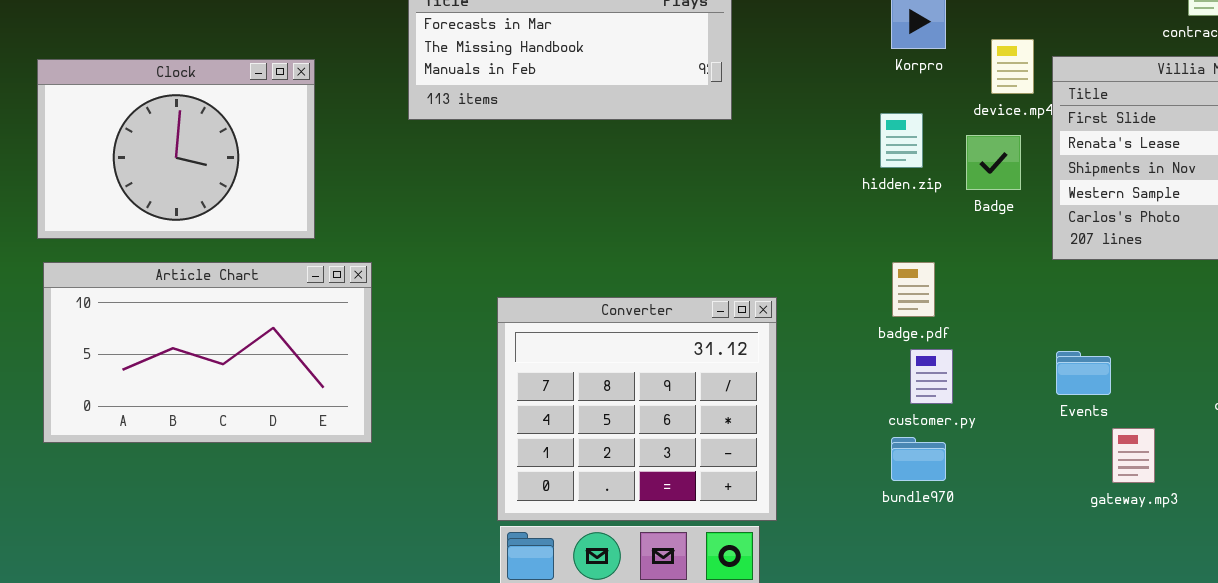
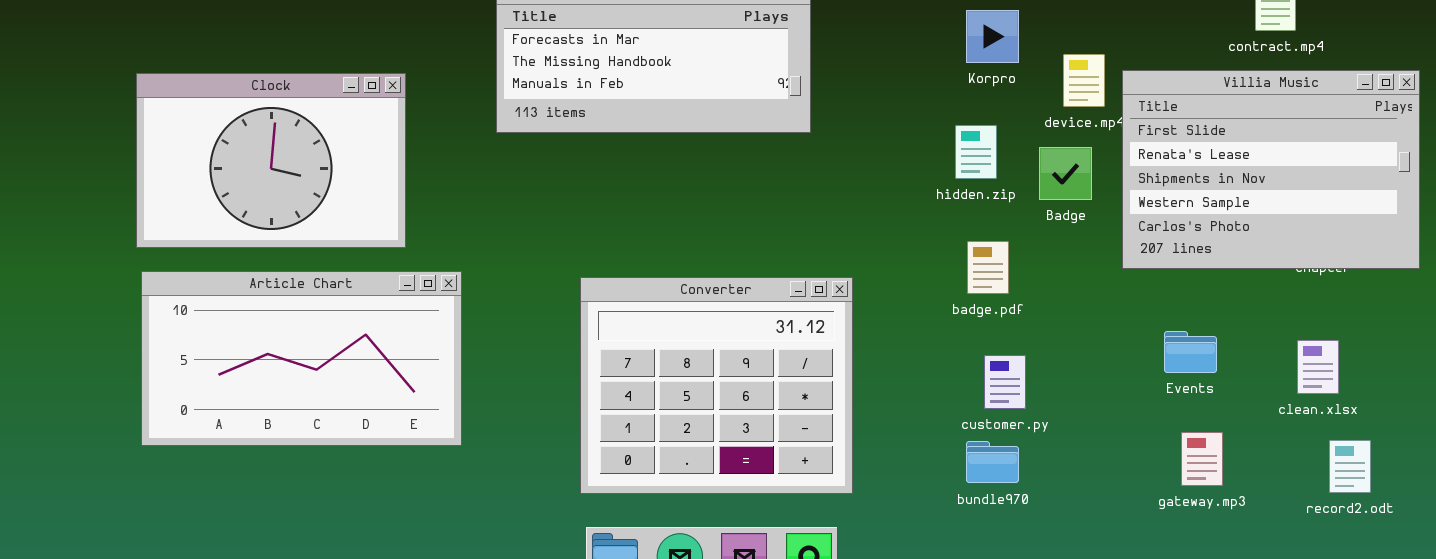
badge.pdf: [892,262,935,317] -> [967,241,1009,294], moved
Converter: [497,297,777,521] -> [580,277,853,494], moved
Events: [1056,351,1111,395] -> [1164,331,1217,373], moved

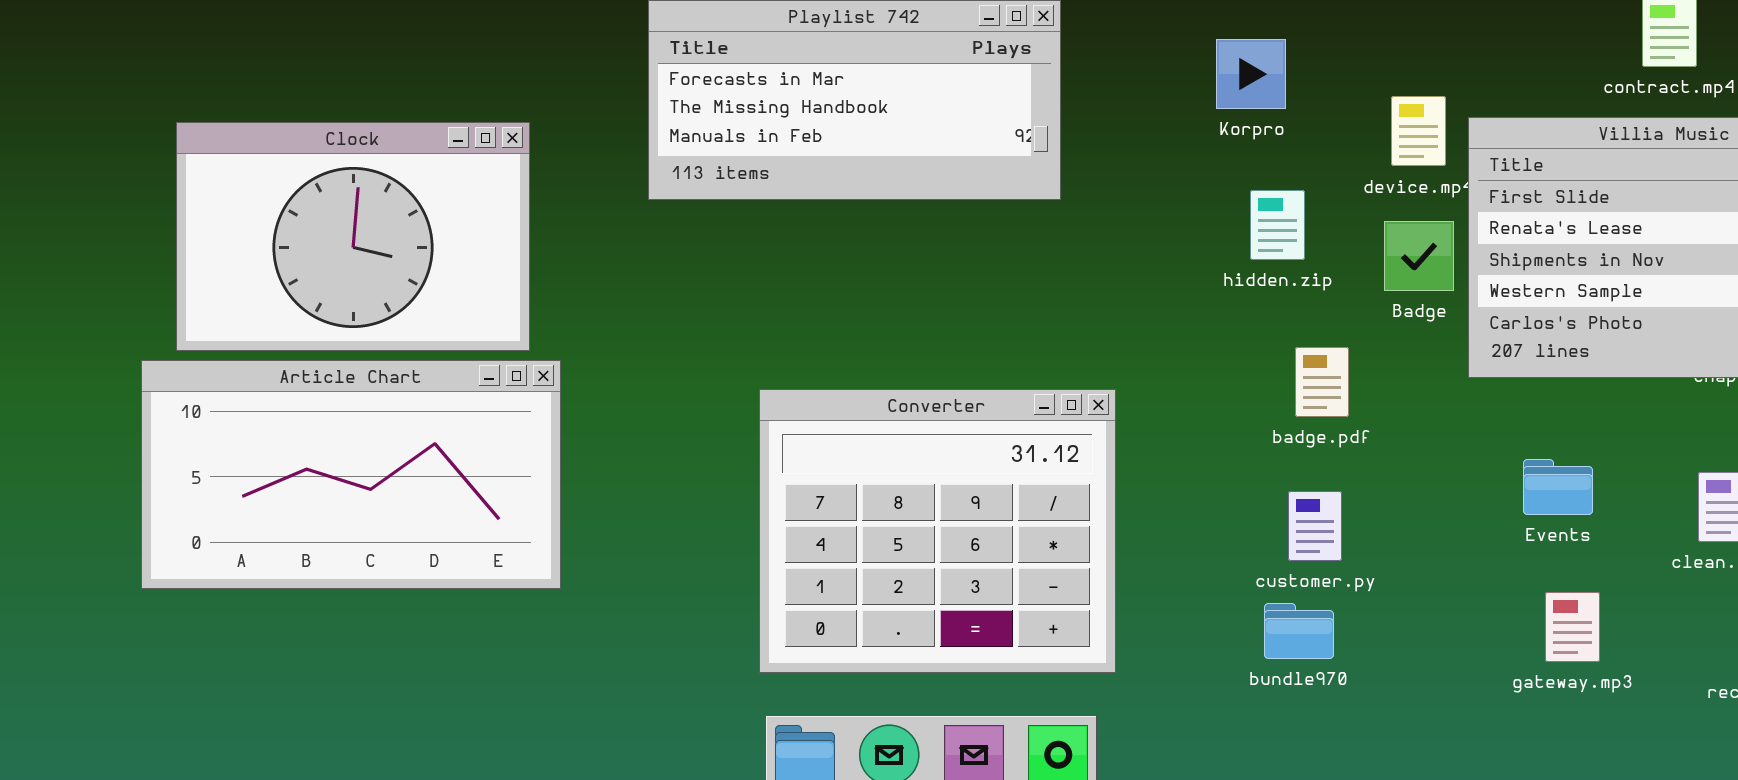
Korpro: [966,10,1019,63] -> [1216,39,1286,109], moved
Badge: [1039,147,1092,200] -> [1384,221,1454,291], moved
badge.pdf: [967,241,1009,294] -> [1295,347,1349,417], moved
Article Chart: [141,271,462,446] -> [141,360,561,589], moved

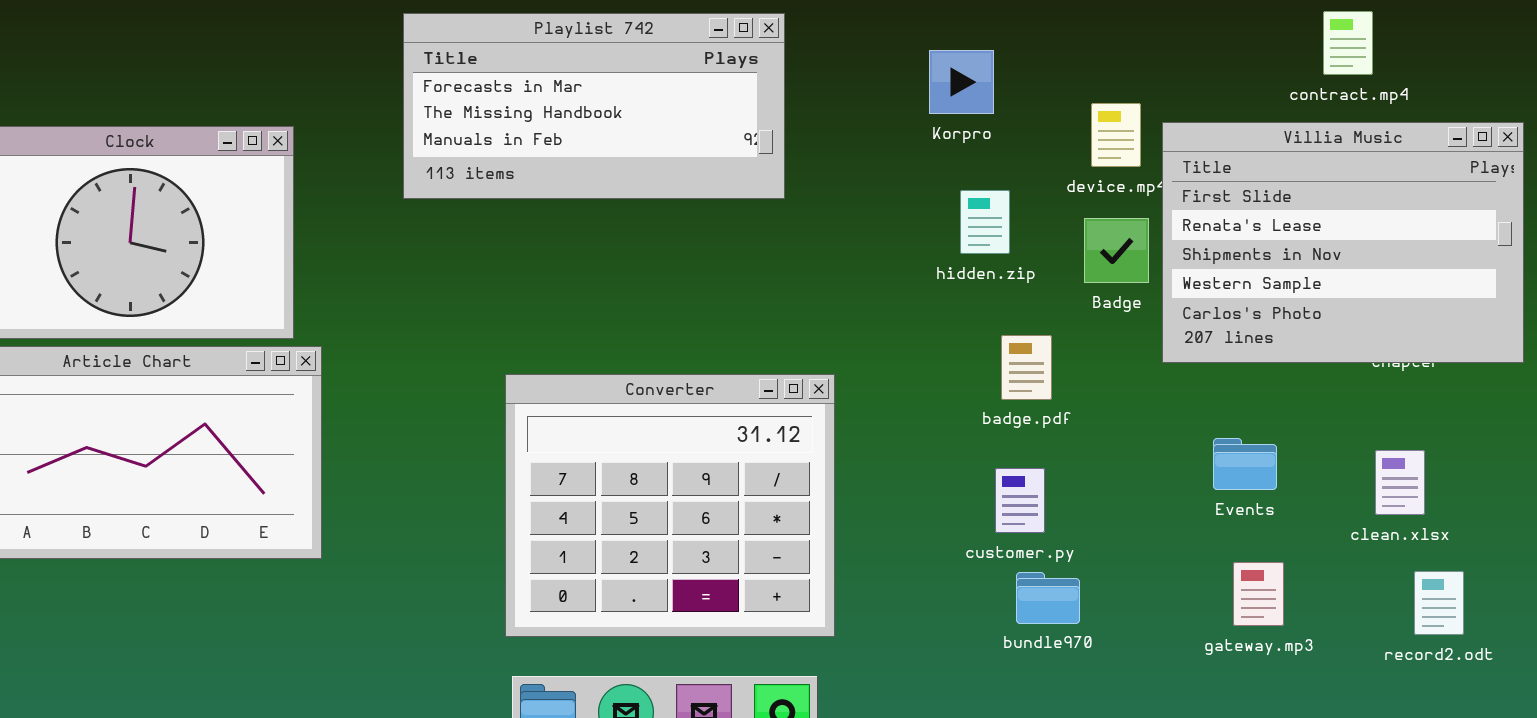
bundle970: [1264,603,1334,659] -> [1016,572,1080,624], moved

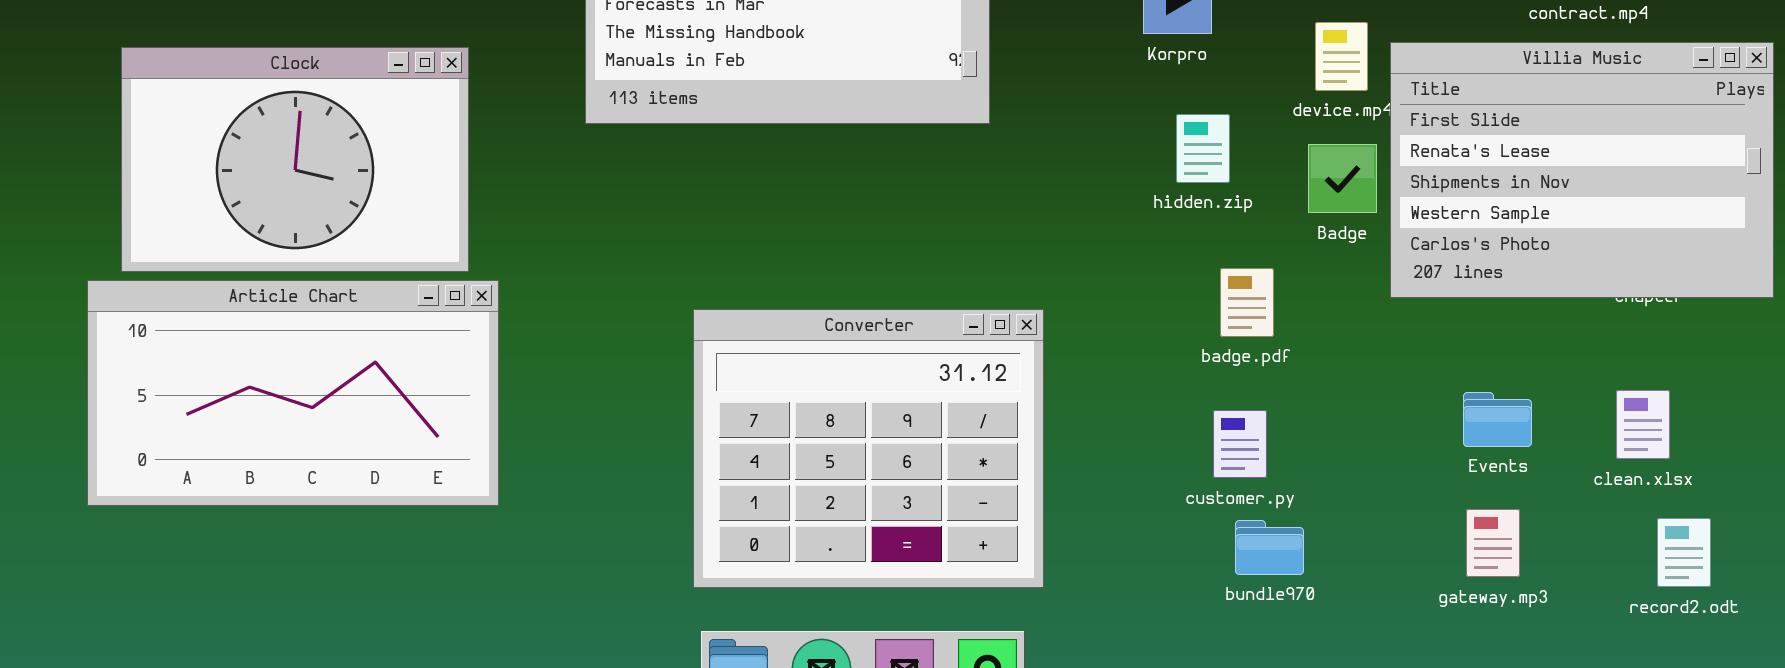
Events: [1213,438,1277,490] -> [1463,392,1532,447], moved

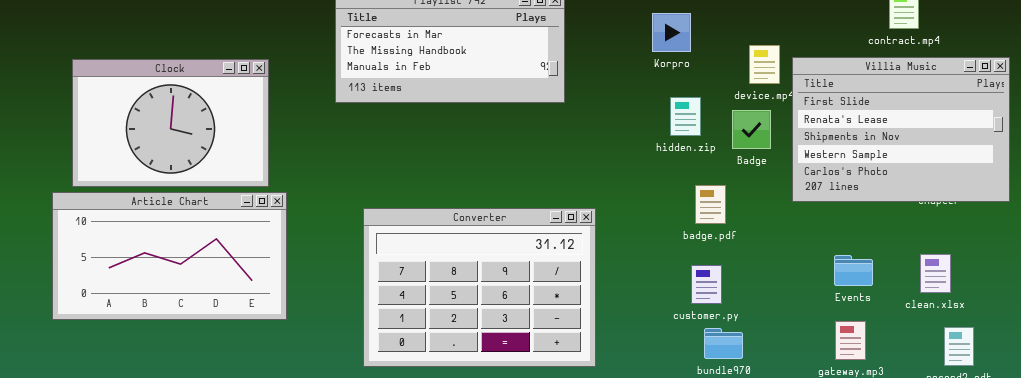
Badge: [1308,144,1377,213] -> [732,110,771,149], moved
Converter: [693,309,1044,588] -> [363,208,596,367], resized

